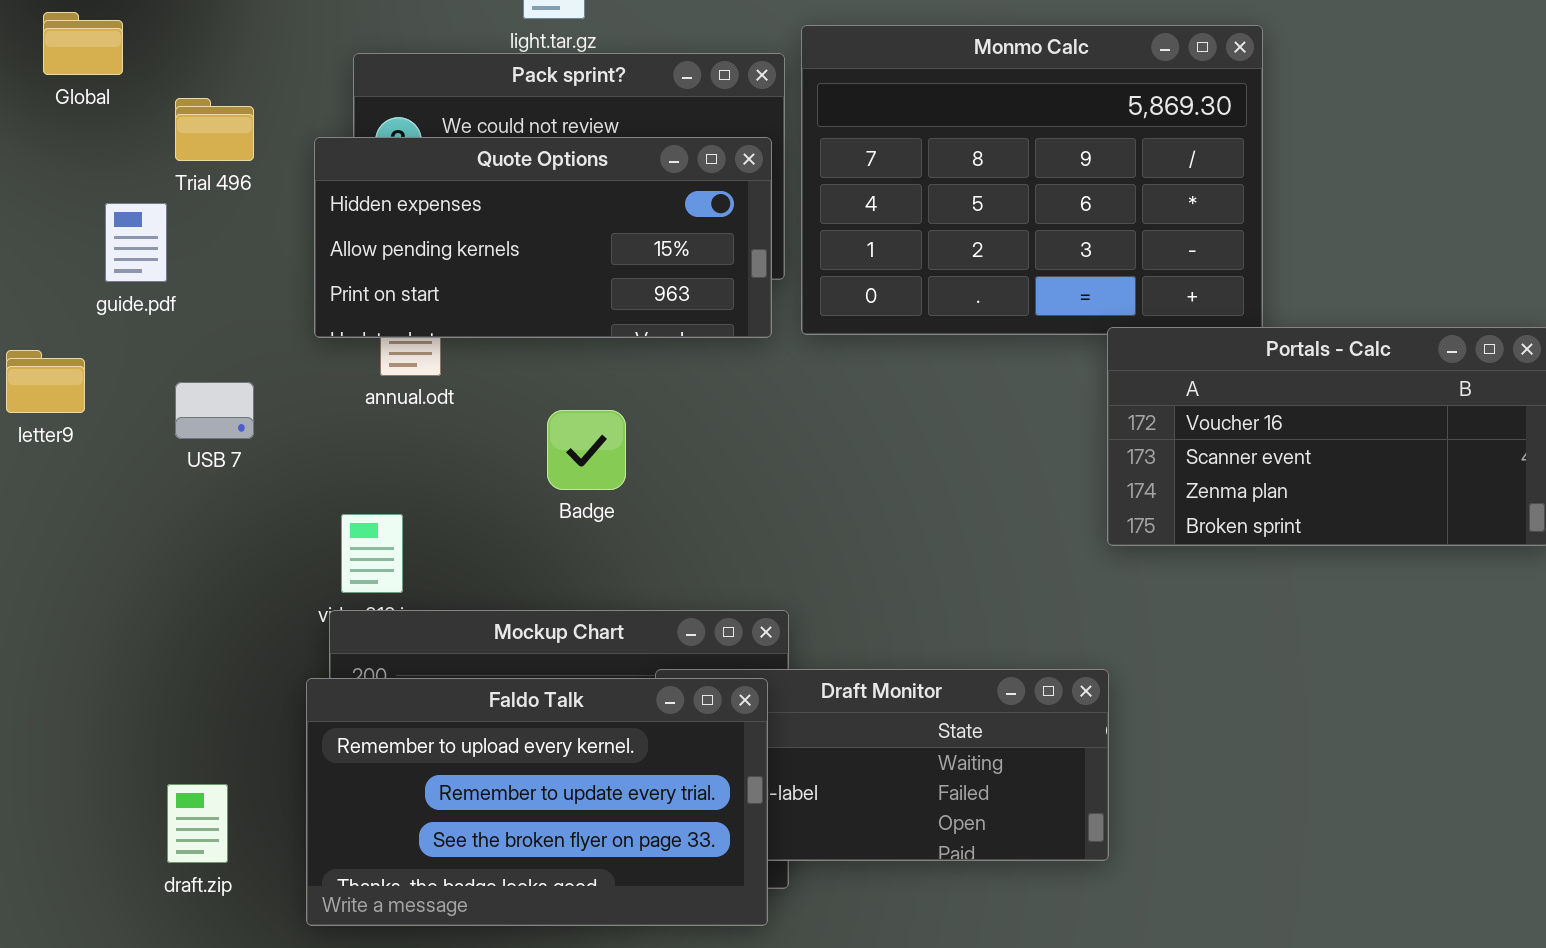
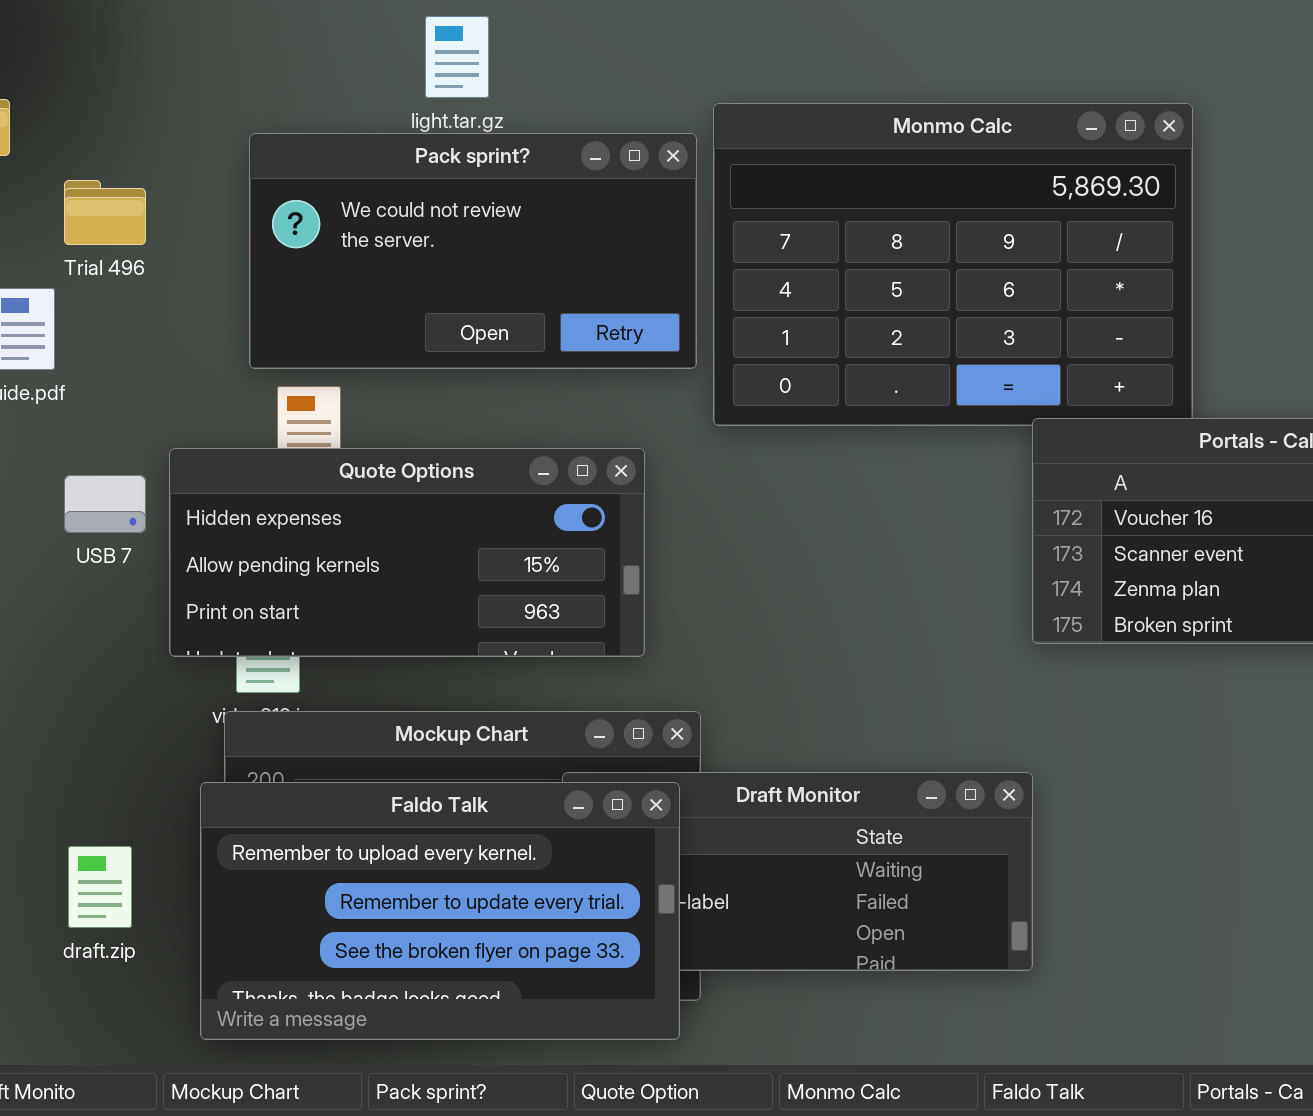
Quote Options: [314,137,772,338] -> [169,448,645,657], moved
draft.zip: [167,784,228,863] -> [68,846,132,928], moved

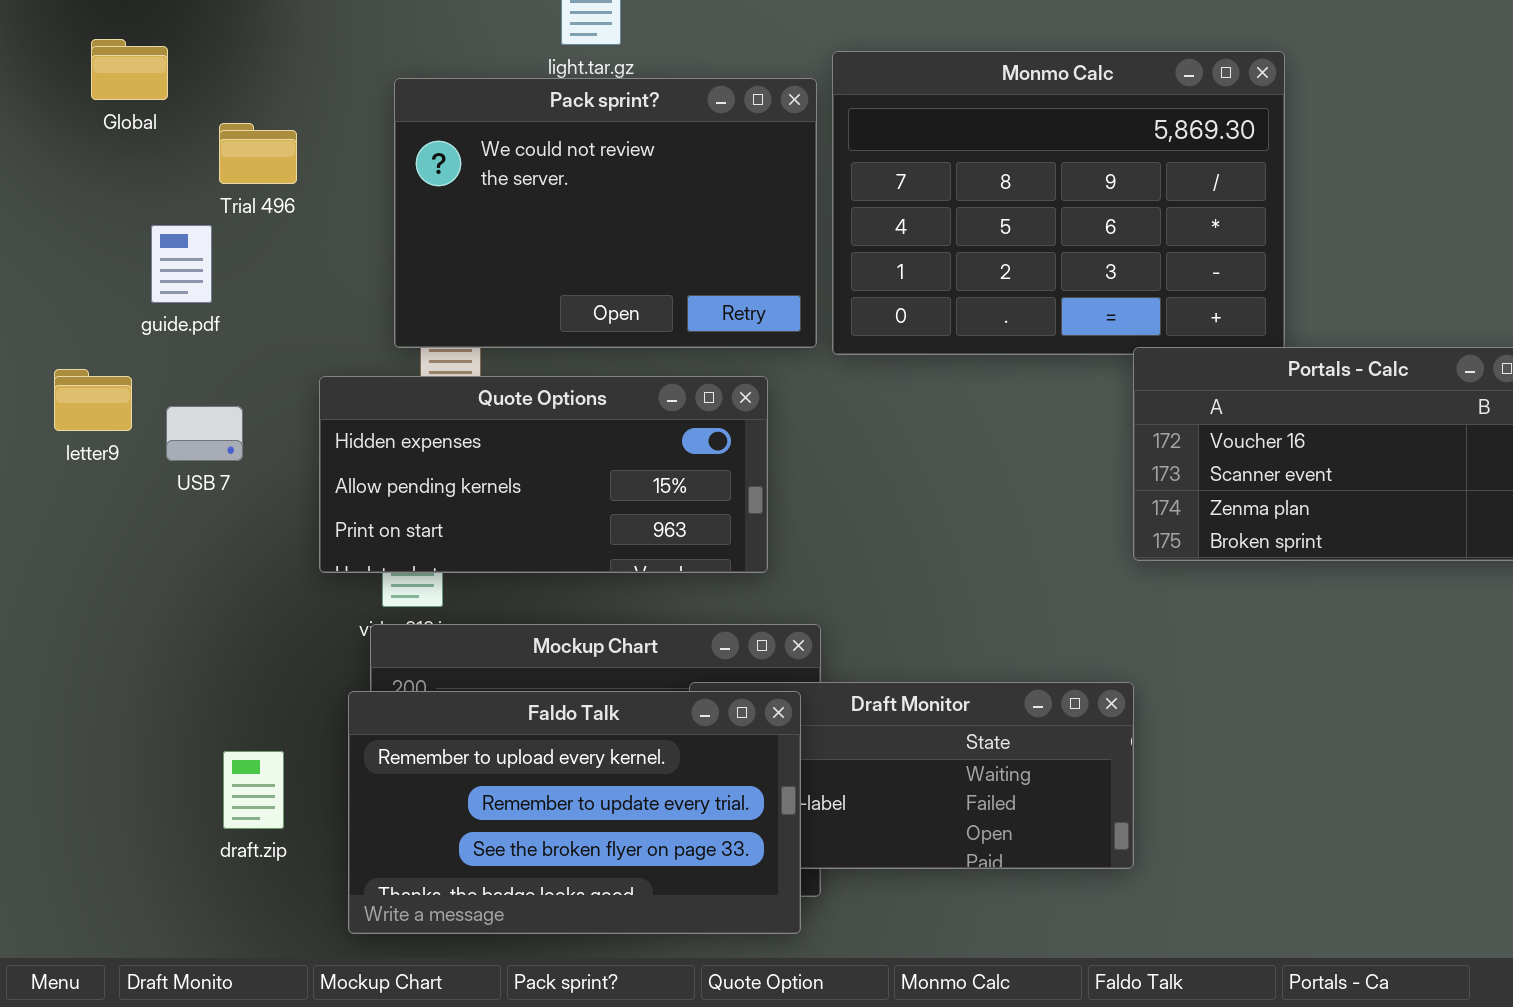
Pack sprint?: [249,133,697,369] -> [394,78,817,348], resized
USB 7: [64,475,146,533] -> [166,406,243,461], moved

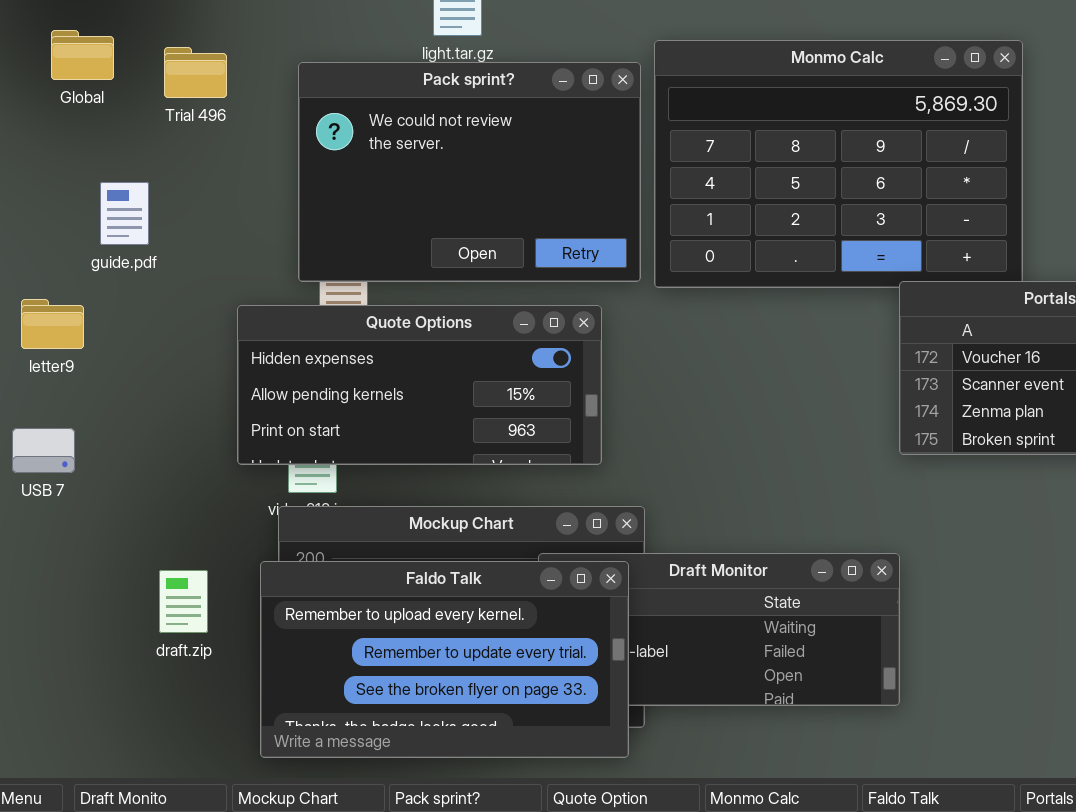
Trial 496: [219,123,297,184] -> [164,47,227,98], moved
USB 7: [166,406,243,461] -> [12,428,75,473], moved
draft.zip: [223,751,284,829] -> [159,570,208,633], moved

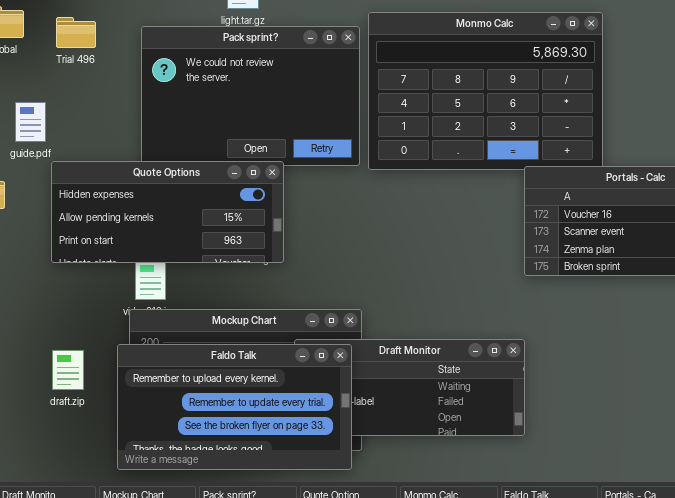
Quote Options: [237,305,602,465] -> [51,161,284,263], moved

